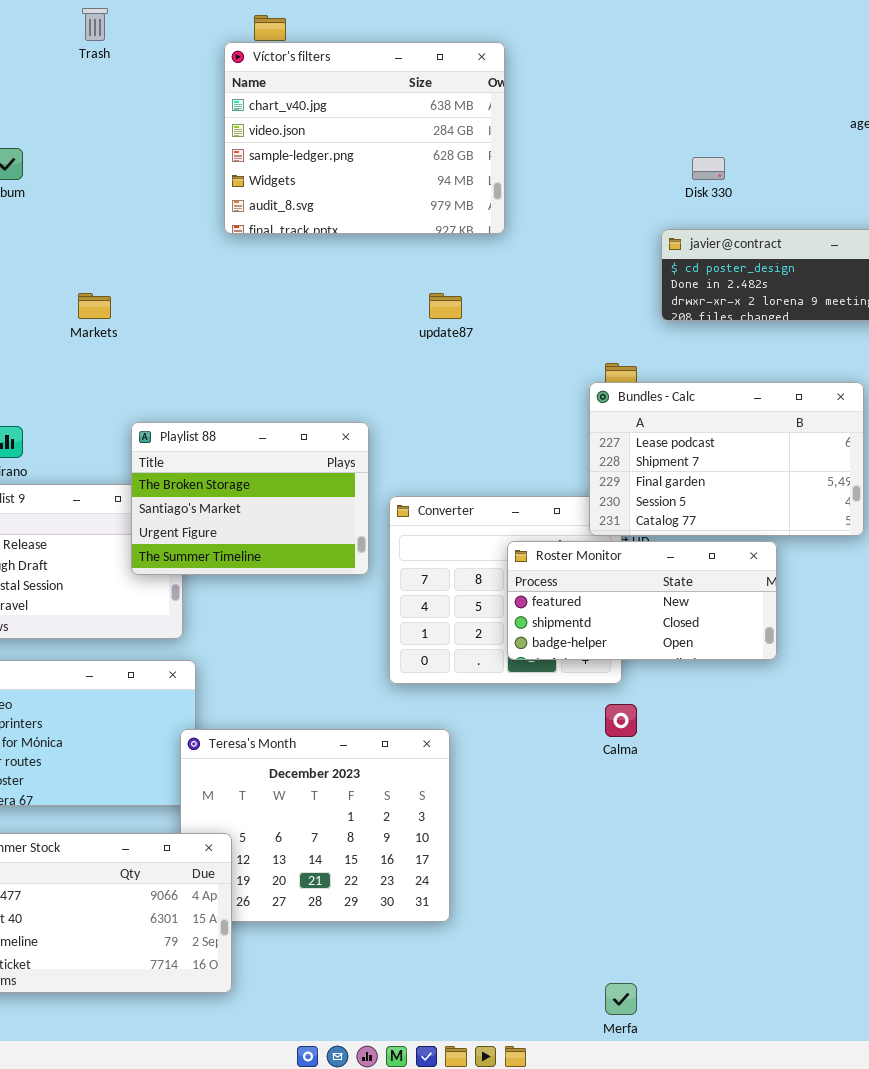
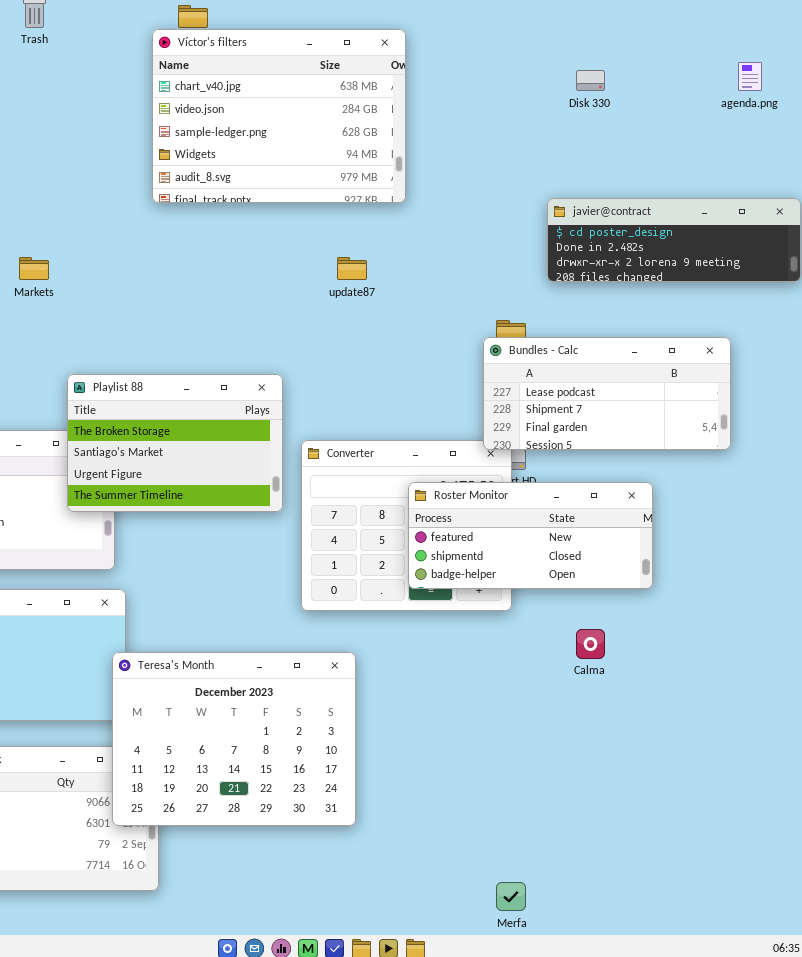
Disk 330: [692,157,725,180] -> [576,70,605,91], moved
Bundles - Calc: [589,382,864,536] -> [483,337,731,450], resized
Calma: [605,704,637,737] -> [576,629,605,659], moved
Teresa's Month: [180,729,450,922] -> [112,652,356,826], raised

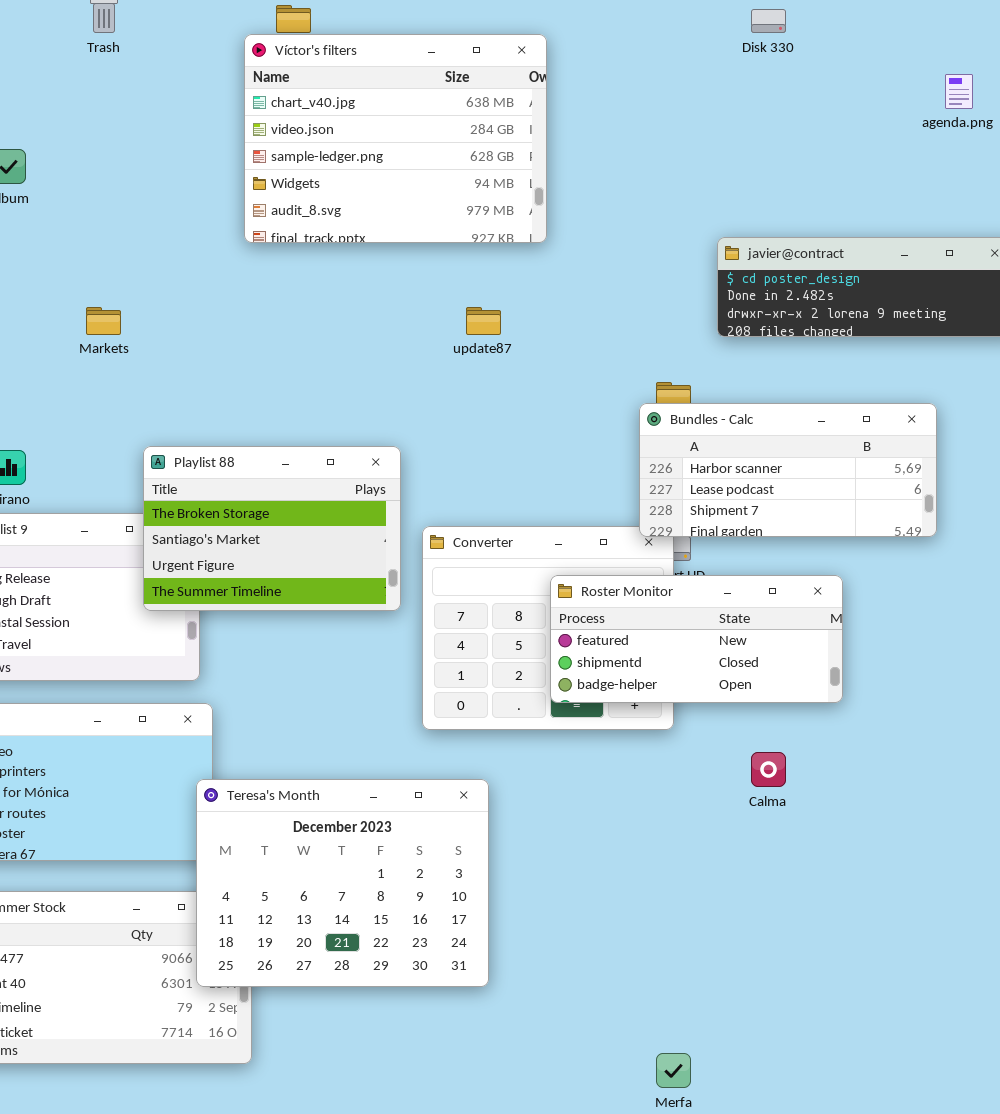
Disk 330: [576,70,605,91] -> [751,9,786,33], moved
Bundles - Calc: [483,337,731,450] -> [639,403,937,537], scrolled up 1 row

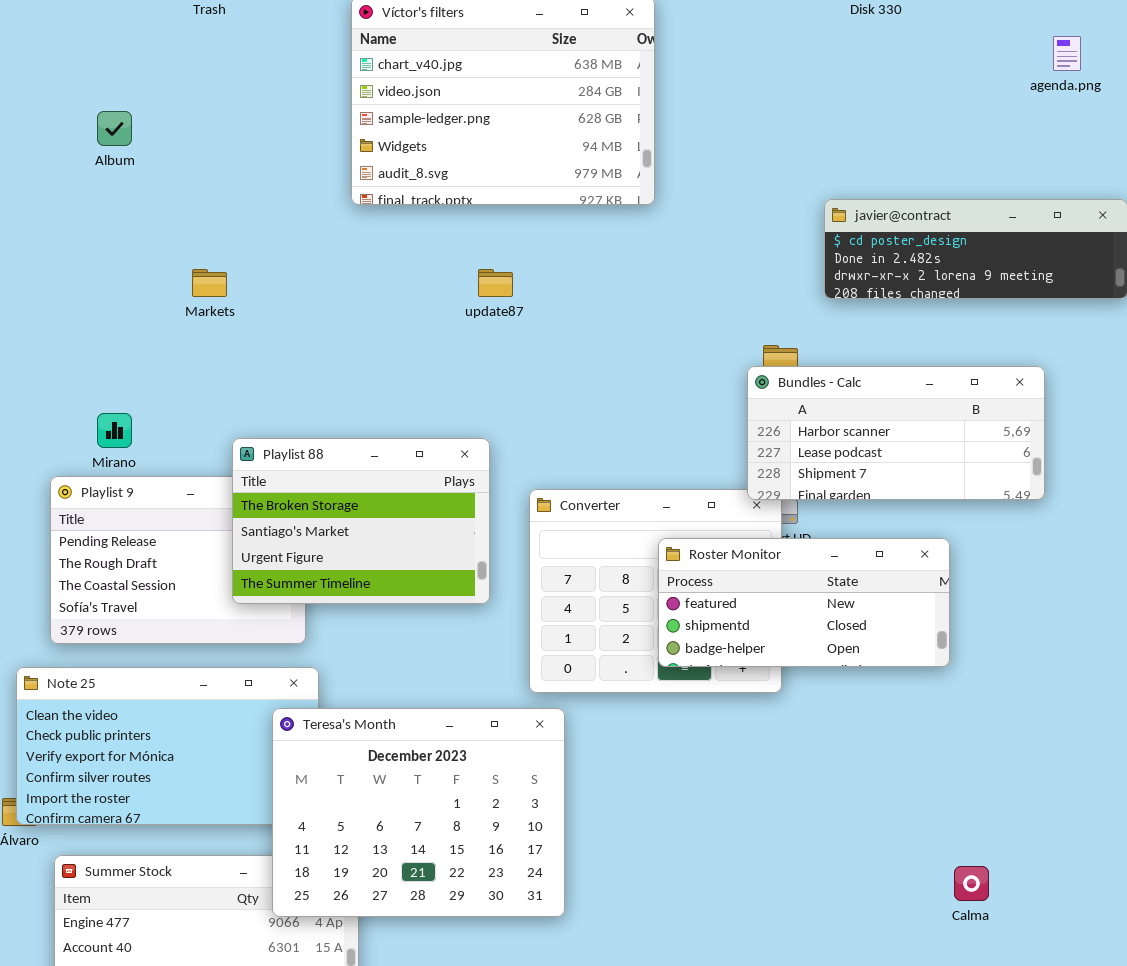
update87: [466,307,501,335] -> [478,269,513,297], moved
Playlist 88: [143,446,401,611] -> [232,438,490,604], moved
Calma: [751,752,786,787] -> [954,866,989,901], moved
Teresa's Month: [196,779,489,987] -> [272,708,565,917], moved

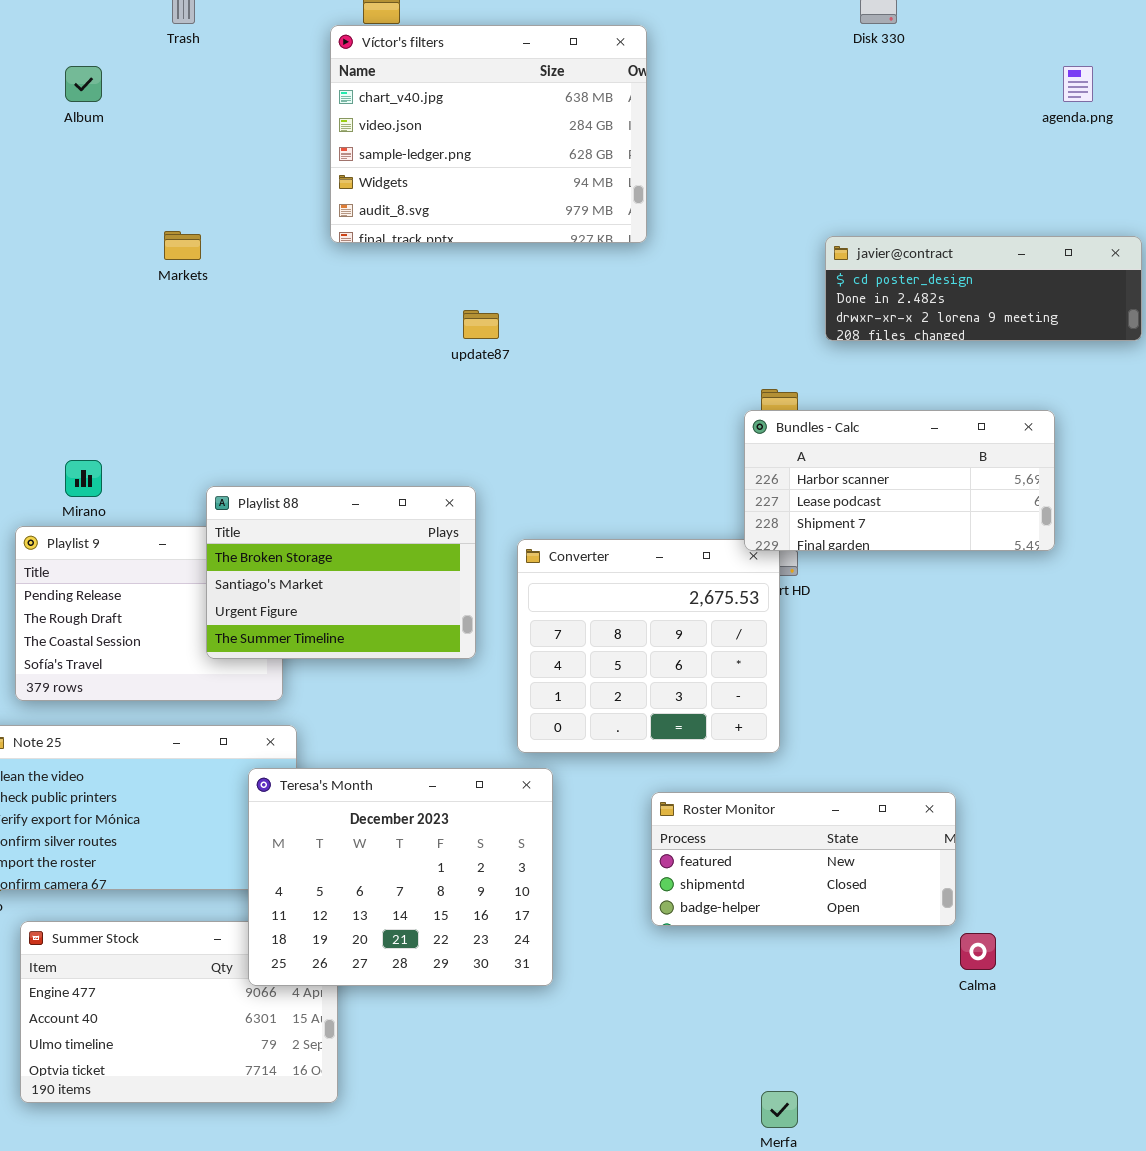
Album: [97,111,132,146] -> [65,66,102,102], moved
Markets: [192,269,227,297] -> [164,231,201,260], moved
Roster Monitor: [658,538,950,667] -> [651,792,956,926], moved

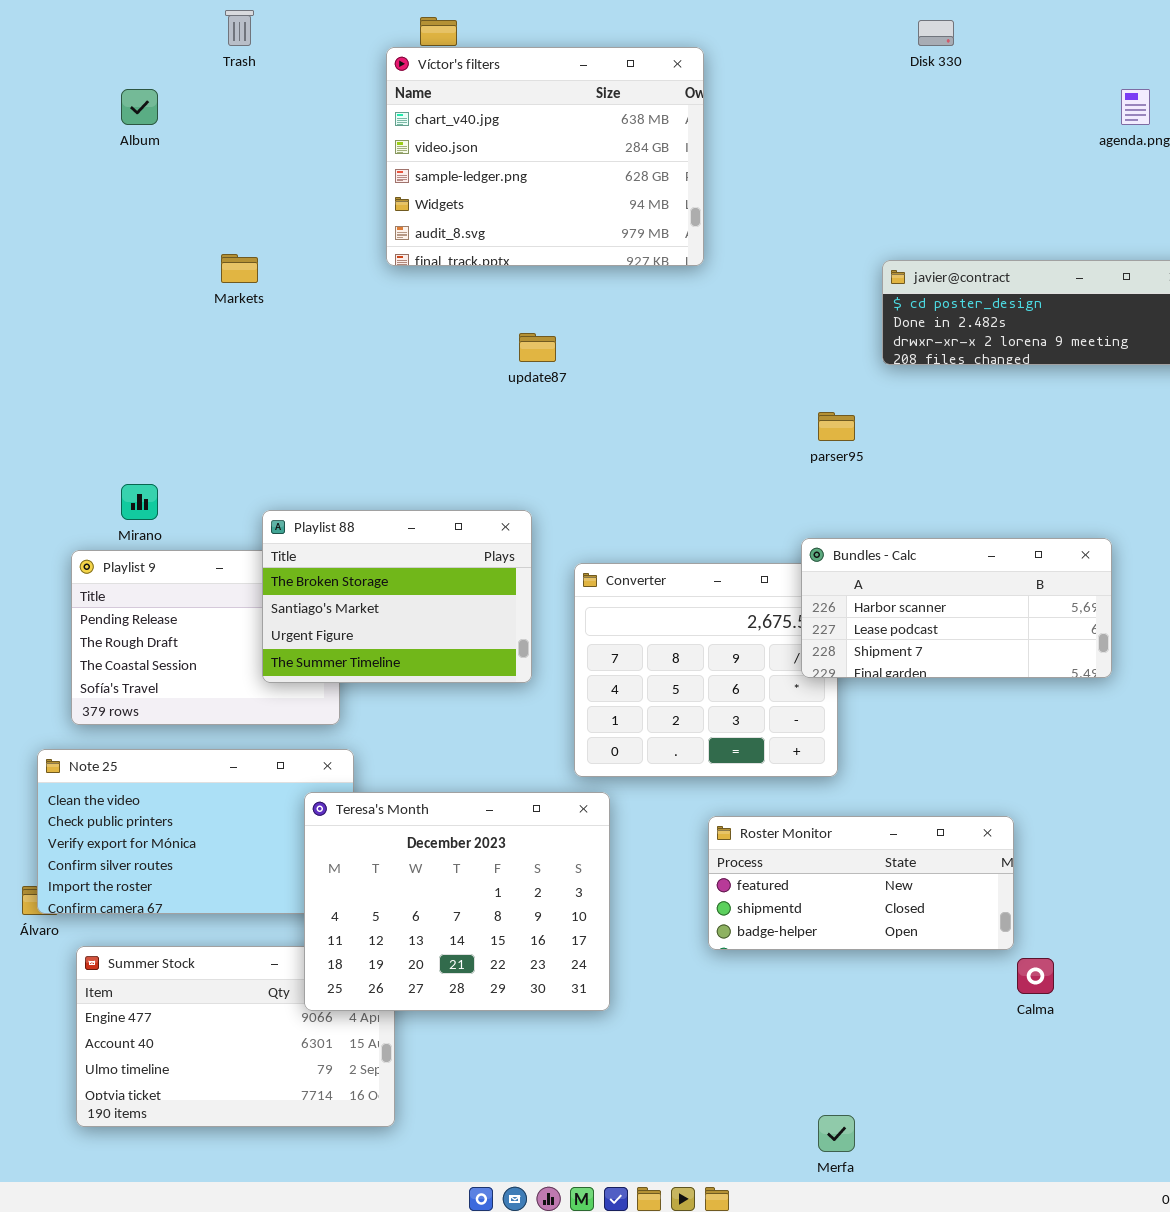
Bundles - Calc: [744,410,1055,551] -> [801,538,1112,678], moved

